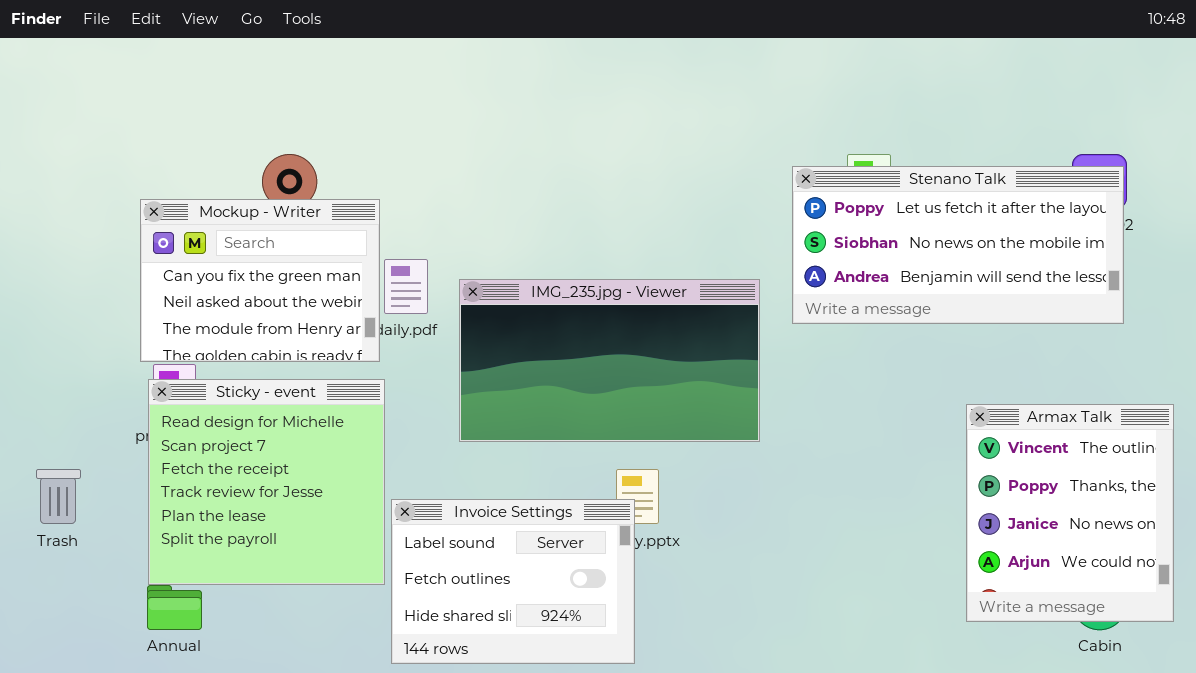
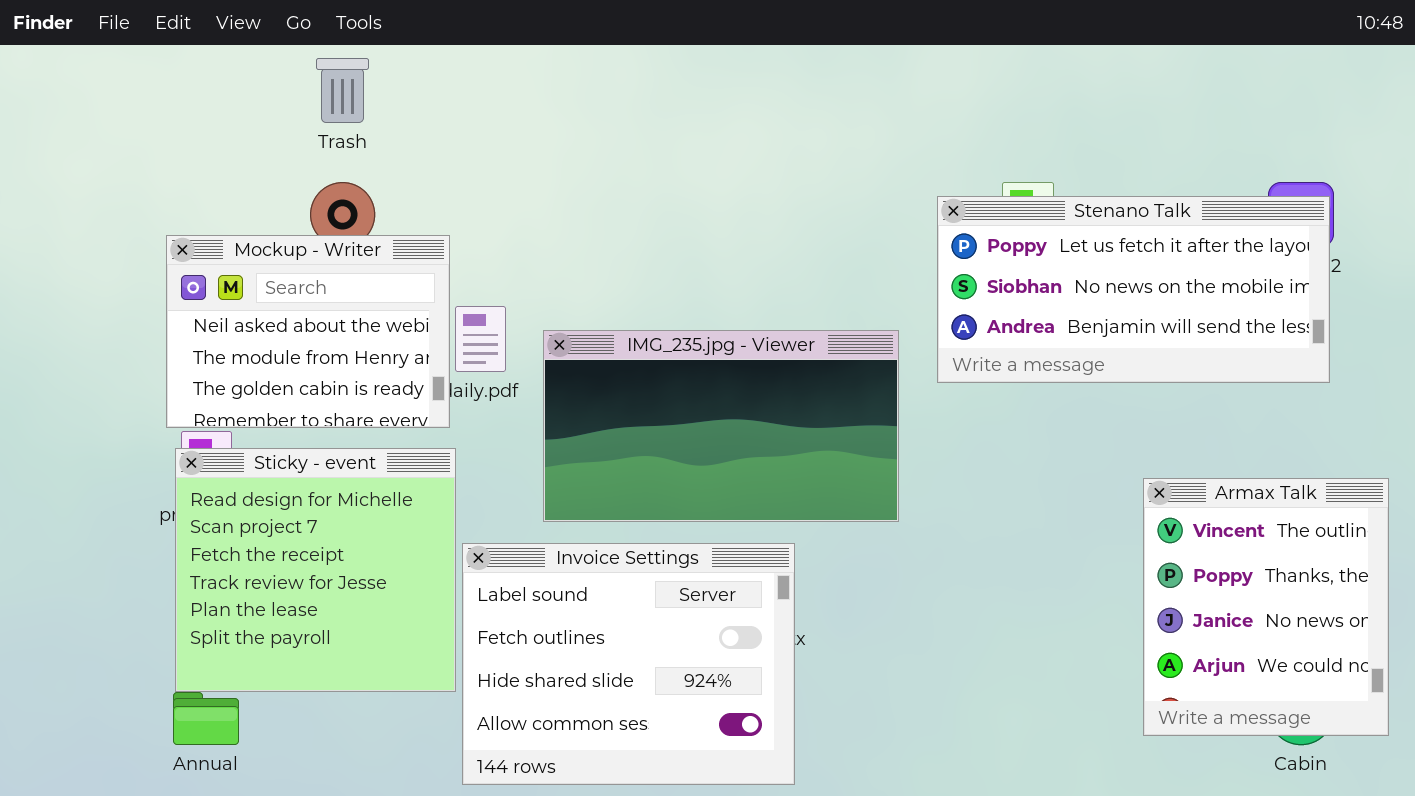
Mockup - Writer: [140,199,380,362] -> [166,235,450,428], scrolled down 1 row
Trash: [36,469,81,524] -> [316,58,369,123], moved
Invoice Settings: [391,499,635,664] -> [462,543,795,785], resized

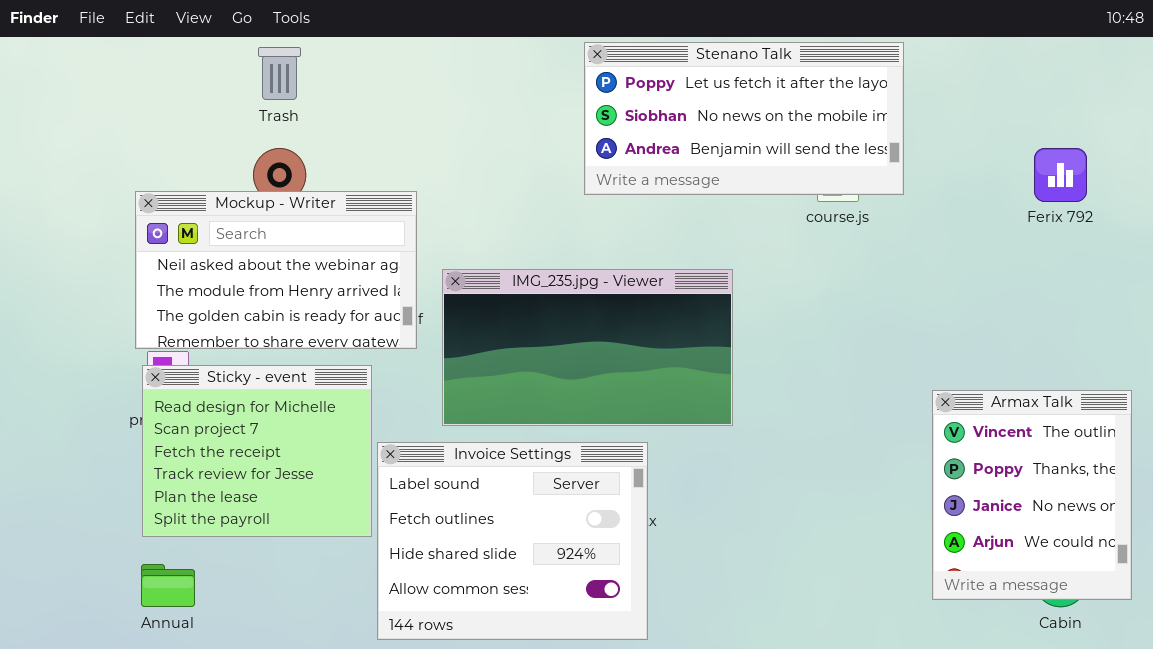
Stenano Talk: [937,196,1330,383] -> [584,42,904,195], moved
Mockup - Writer: [166,235,450,428] -> [135,191,417,349], resized
Sticky - event: [175,448,456,692] -> [142,365,372,537], resized

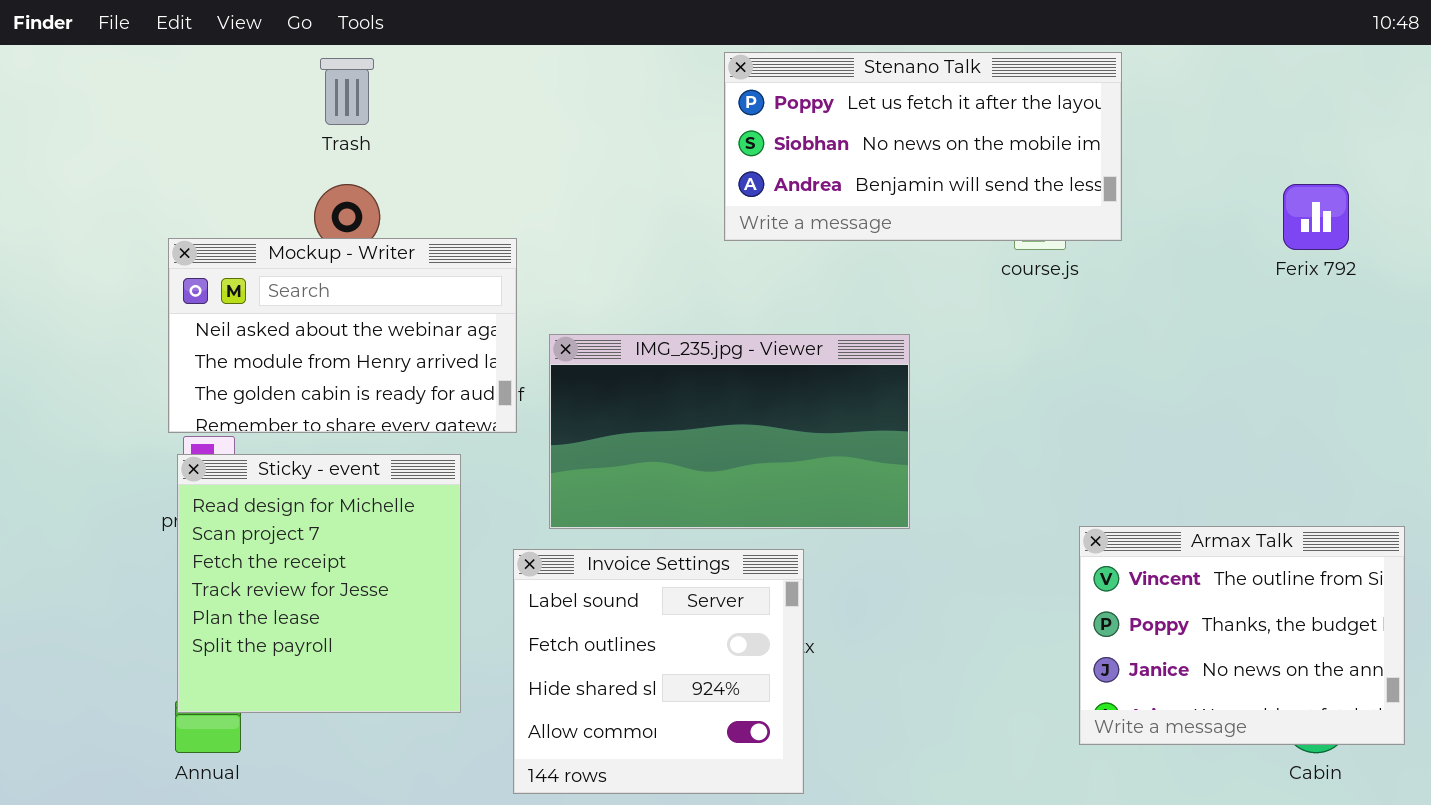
Sticky - event: [142,365,372,537] -> [177,454,461,713], resized
Armax Talk: [932,390,1132,600] -> [1079,526,1405,745], resized
Invoice Settings: [377,442,648,640] -> [513,549,804,794], resized

